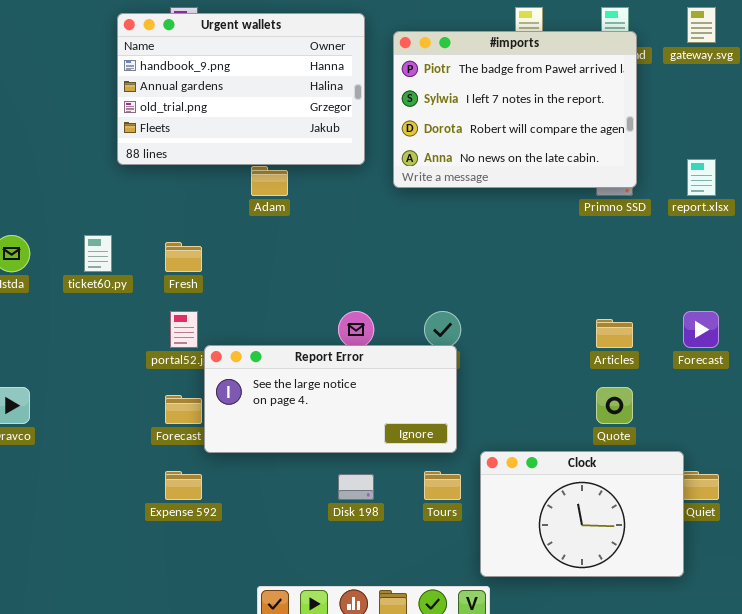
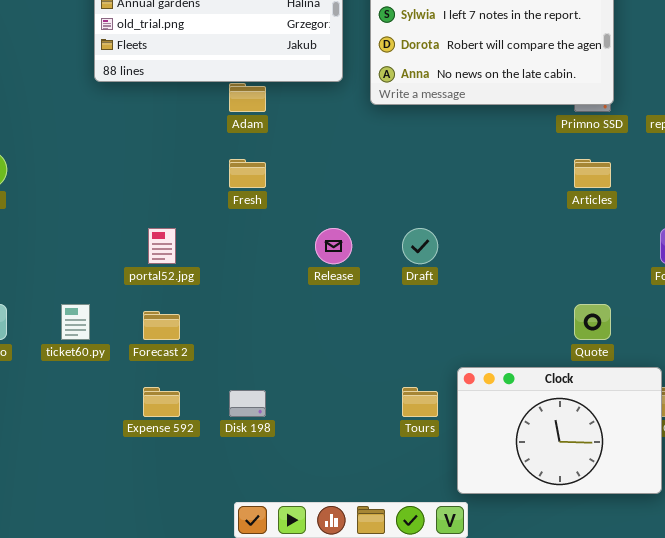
ticket60.py: [84,235,112,272] -> [61,304,90,340], moved
Fresh: [165,242,202,272] -> [229,159,266,188], moved
Articles: [596,319,633,348] -> [574,159,611,188], moved
Report Error: [204,345,457,453] -> none, closed
Disk 198: [338,474,374,500] -> [229,390,266,417], moved

